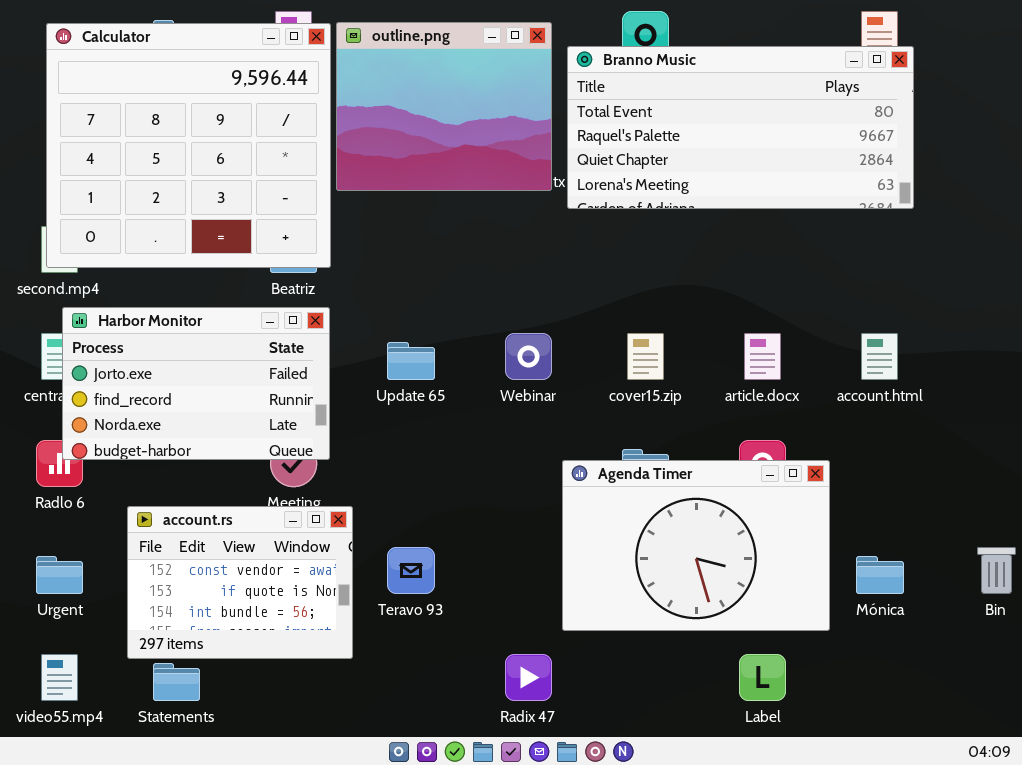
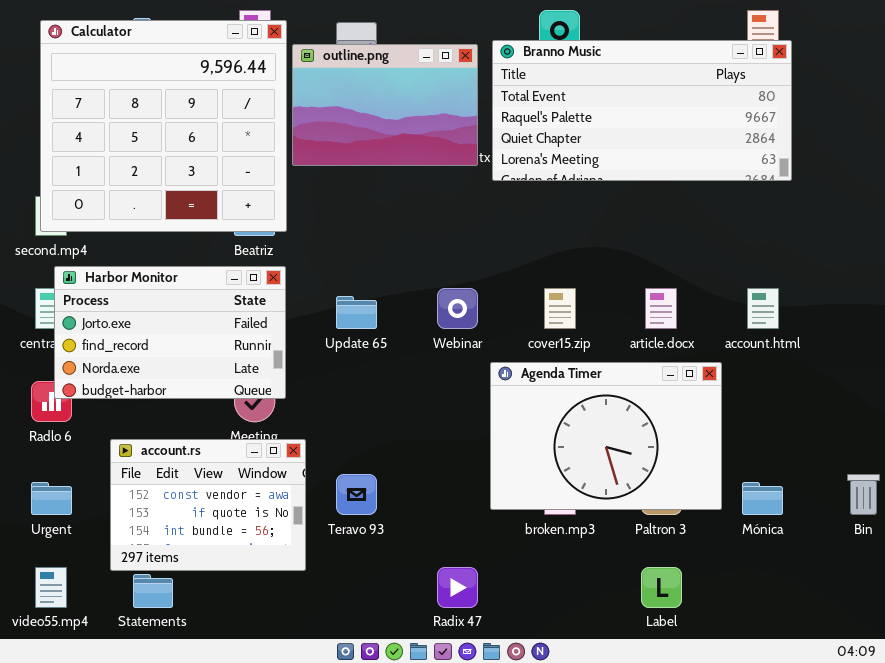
outline.png: [336,22,552,191] -> [292,44,478,166], resized
Agenda Timer: [562,460,830,631] -> [490,362,722,510], moved

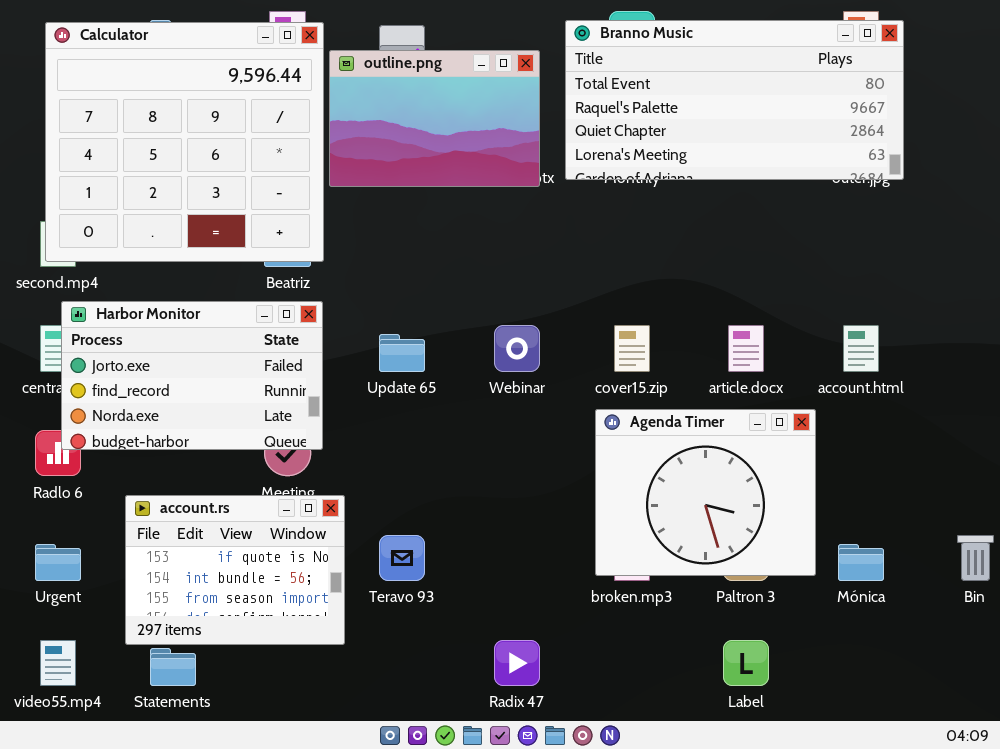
Branno Music: [492,40,792,181] -> [565,20,904,180], moved
Agenda Timer: [490,362,722,510] -> [595,409,816,576], resized
account.rs: [110,439,306,571] -> [125,495,345,645], scrolled down 1 row

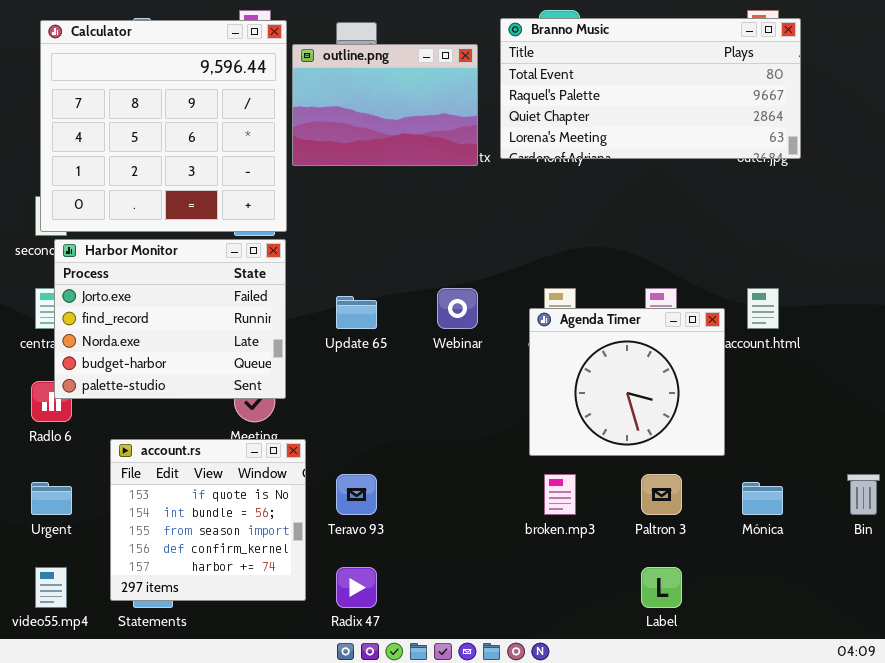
Harbor Monitor: [61,301,323,450] -> [54,239,286,399], resized
Agenda Timer: [595,409,816,576] -> [529,308,725,456], moved
account.rs: [125,495,345,645] -> [110,439,306,601], resized
Radix 47: [494,640,540,686] -> [336,567,377,608], moved

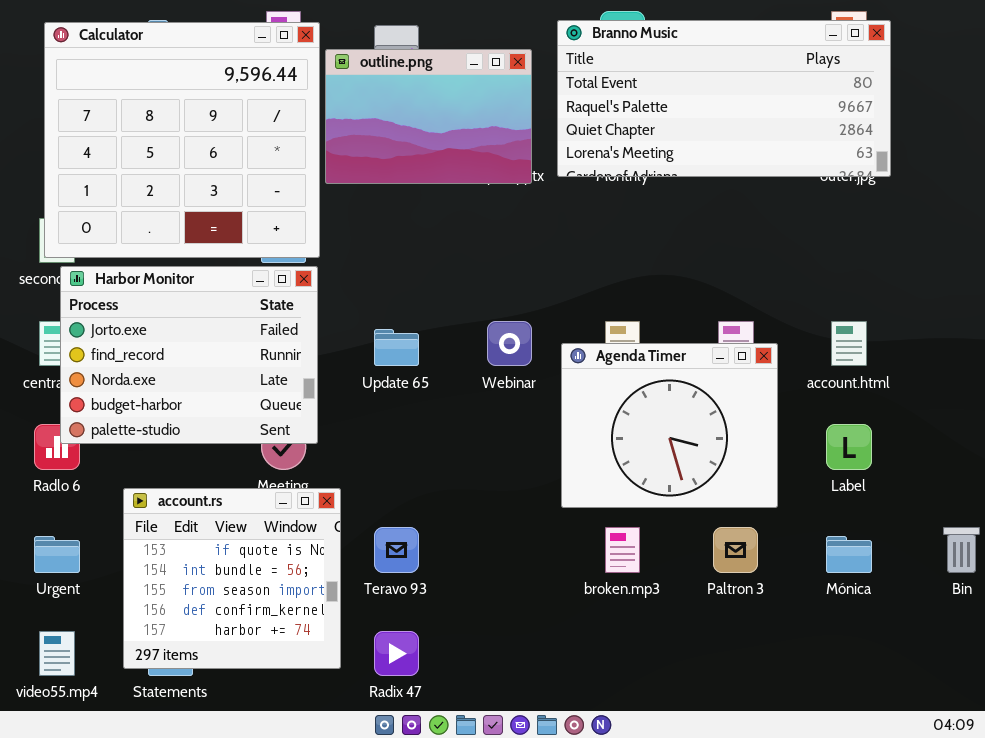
Agenda Timer: [529,308,725,456] -> [561,343,778,508], moved
Label: [641,567,682,608] -> [826,424,872,470], moved

